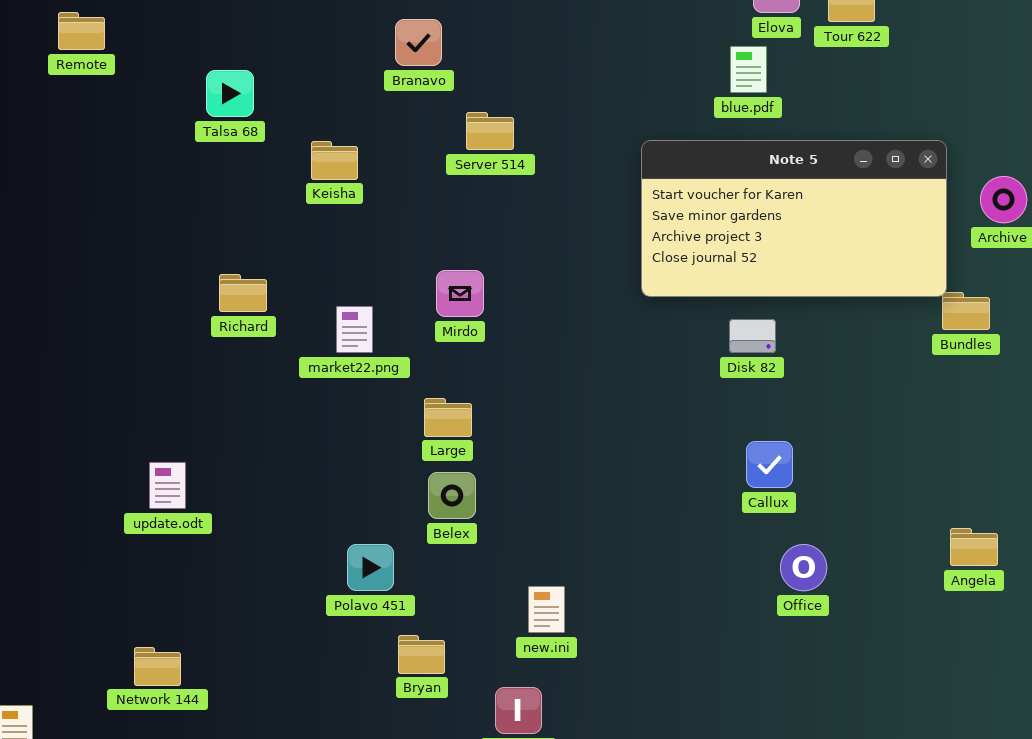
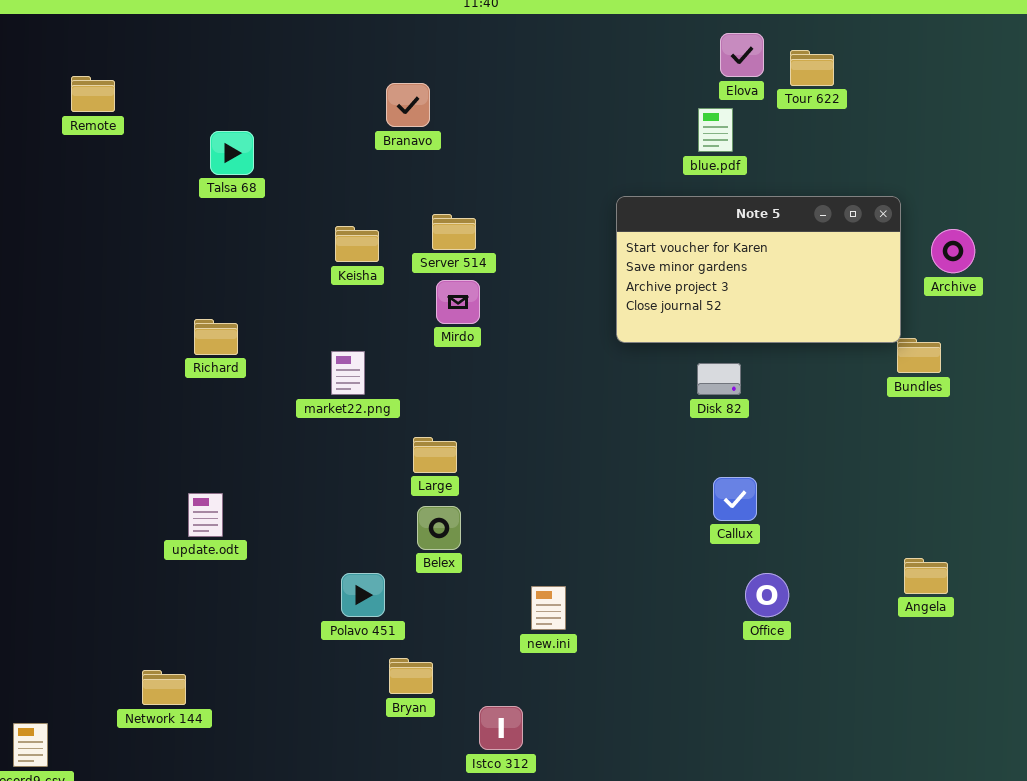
Server 514: [466,112,514,150] -> [432,214,476,250], moved
Keisha: [311,141,358,180] -> [335,226,379,262], moved
Mirdo: [436,270,484,317] -> [436,280,480,324], moved
Richard: [219,274,267,312] -> [194,319,238,355], moved
update.odt: [149,462,186,509] -> [188,493,223,537], moved
new.ini: [528,586,565,633] -> [531,586,566,630], moved

